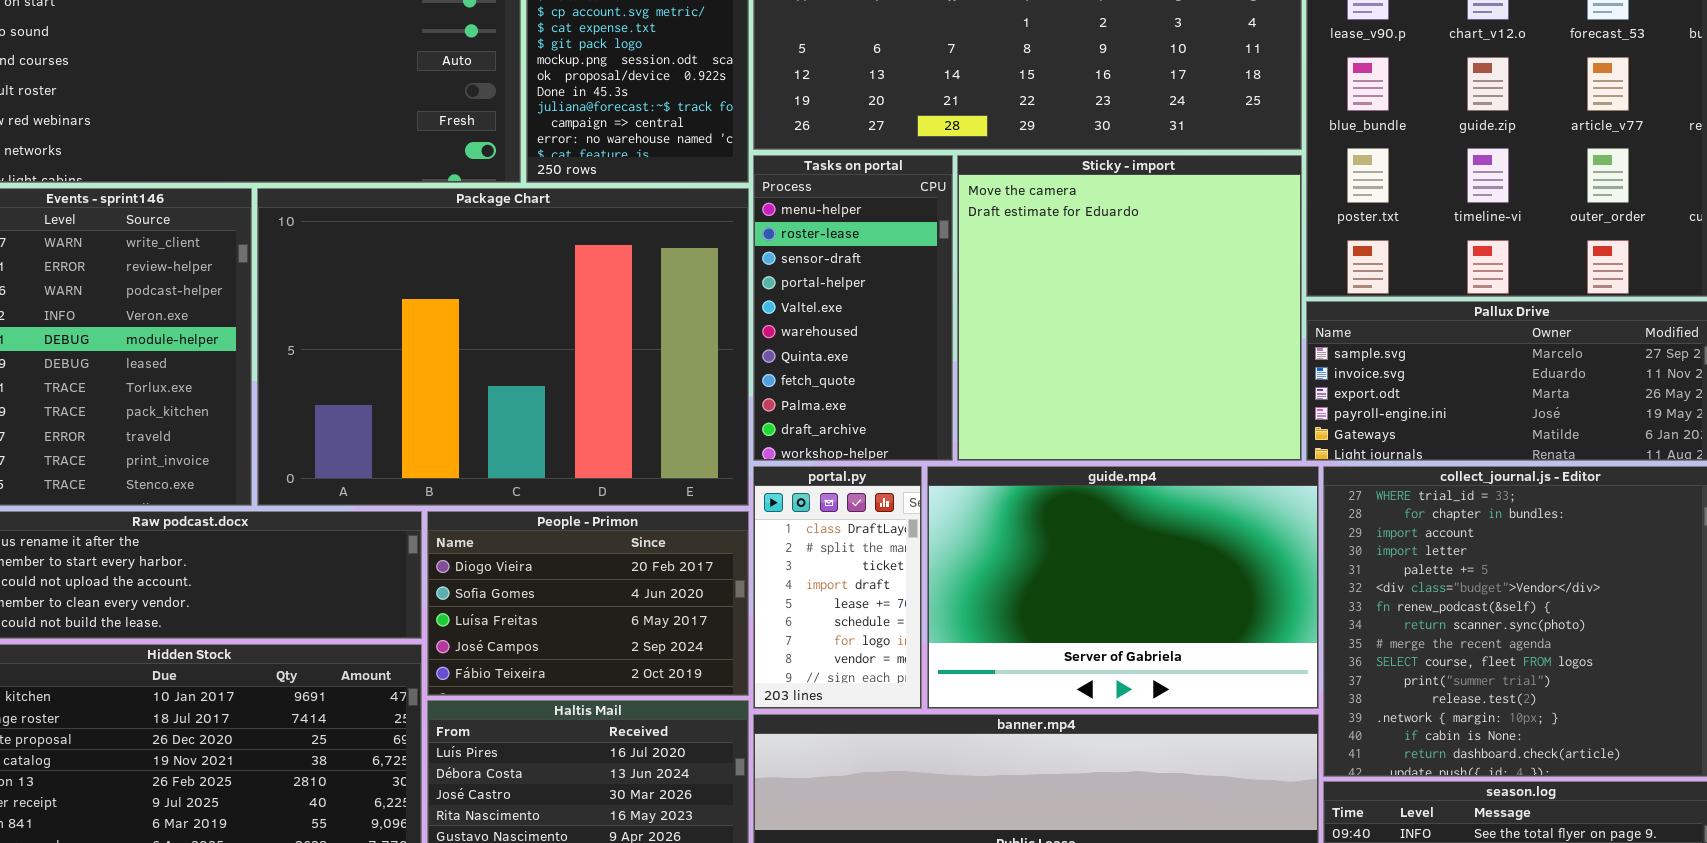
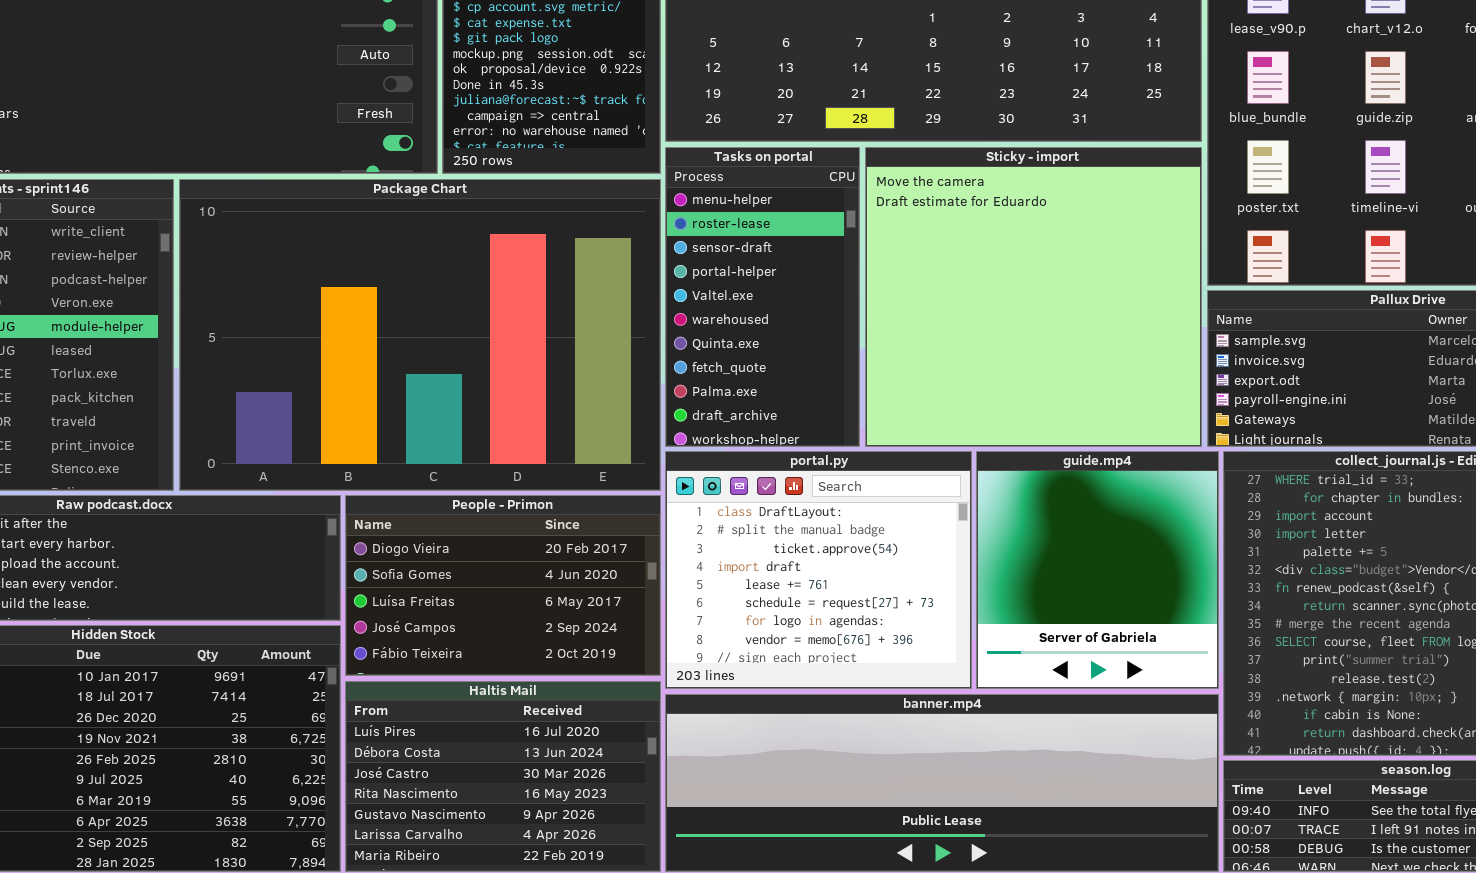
portal.py: [753,466,922,709] -> [665,451,972,689], resized
guide.mp4: [927,466,1319,709] -> [976,451,1219,689], resized

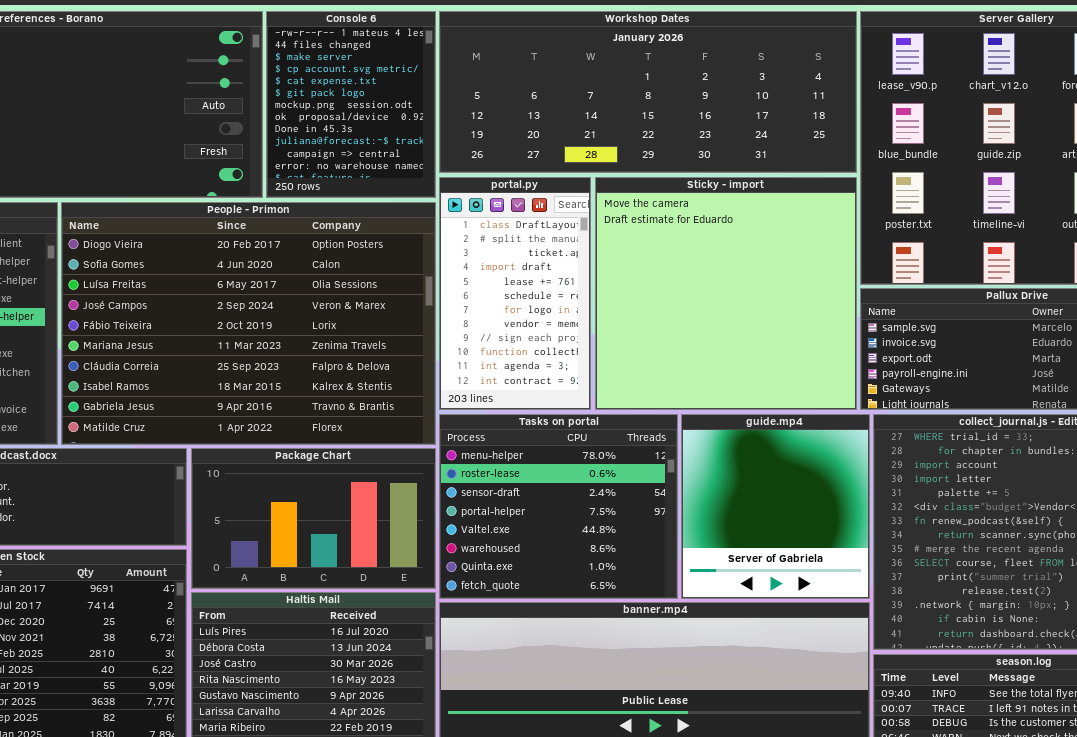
Tasks on portal: [665,147,860,447] -> [439,414,678,599], moved, resized
Package Chart: [179,179,661,491] -> [191,448,436,589], moved, resized
portal.py: [665,451,972,689] -> [439,177,591,410], moved, resized
People - Primon: [345,495,661,676] -> [61,202,436,445], moved, resized

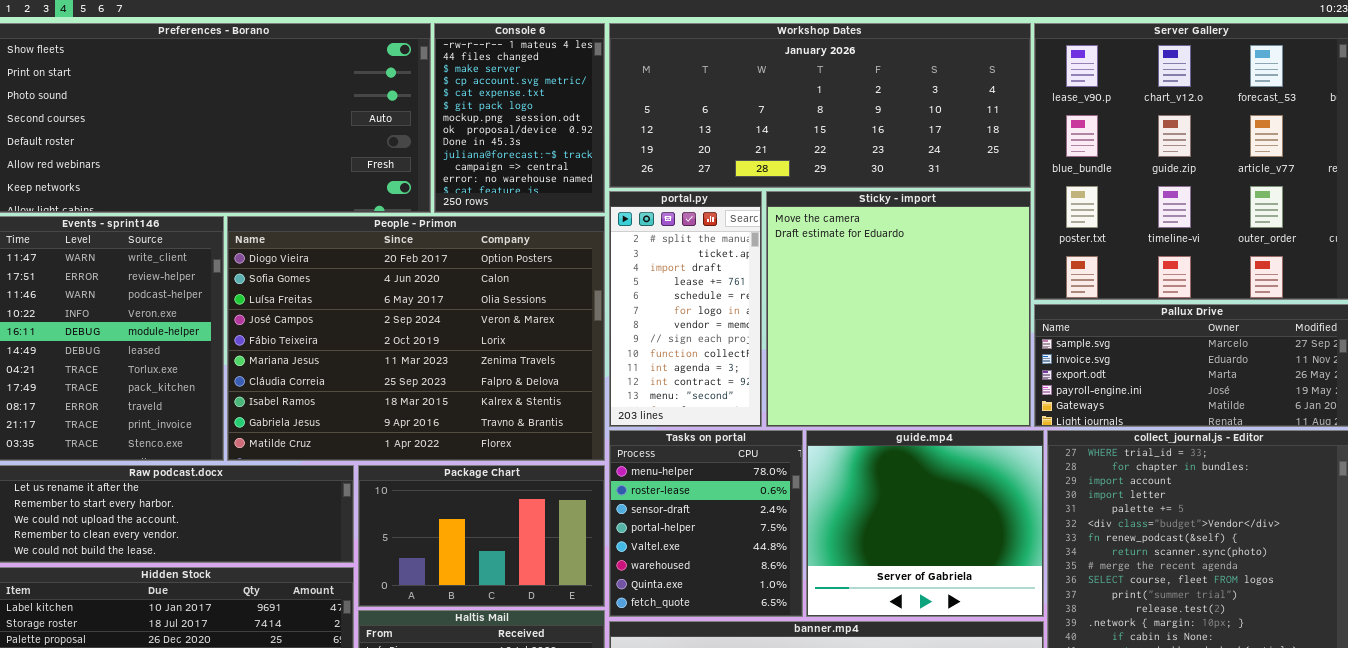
portal.py: [439,177,591,410] -> [609,191,762,427], scrolled down 1 row
Tasks on portal: [439,414,678,599] -> [609,430,803,617], resized
guide.mp4: [681,414,870,599] -> [806,430,1044,617], resized

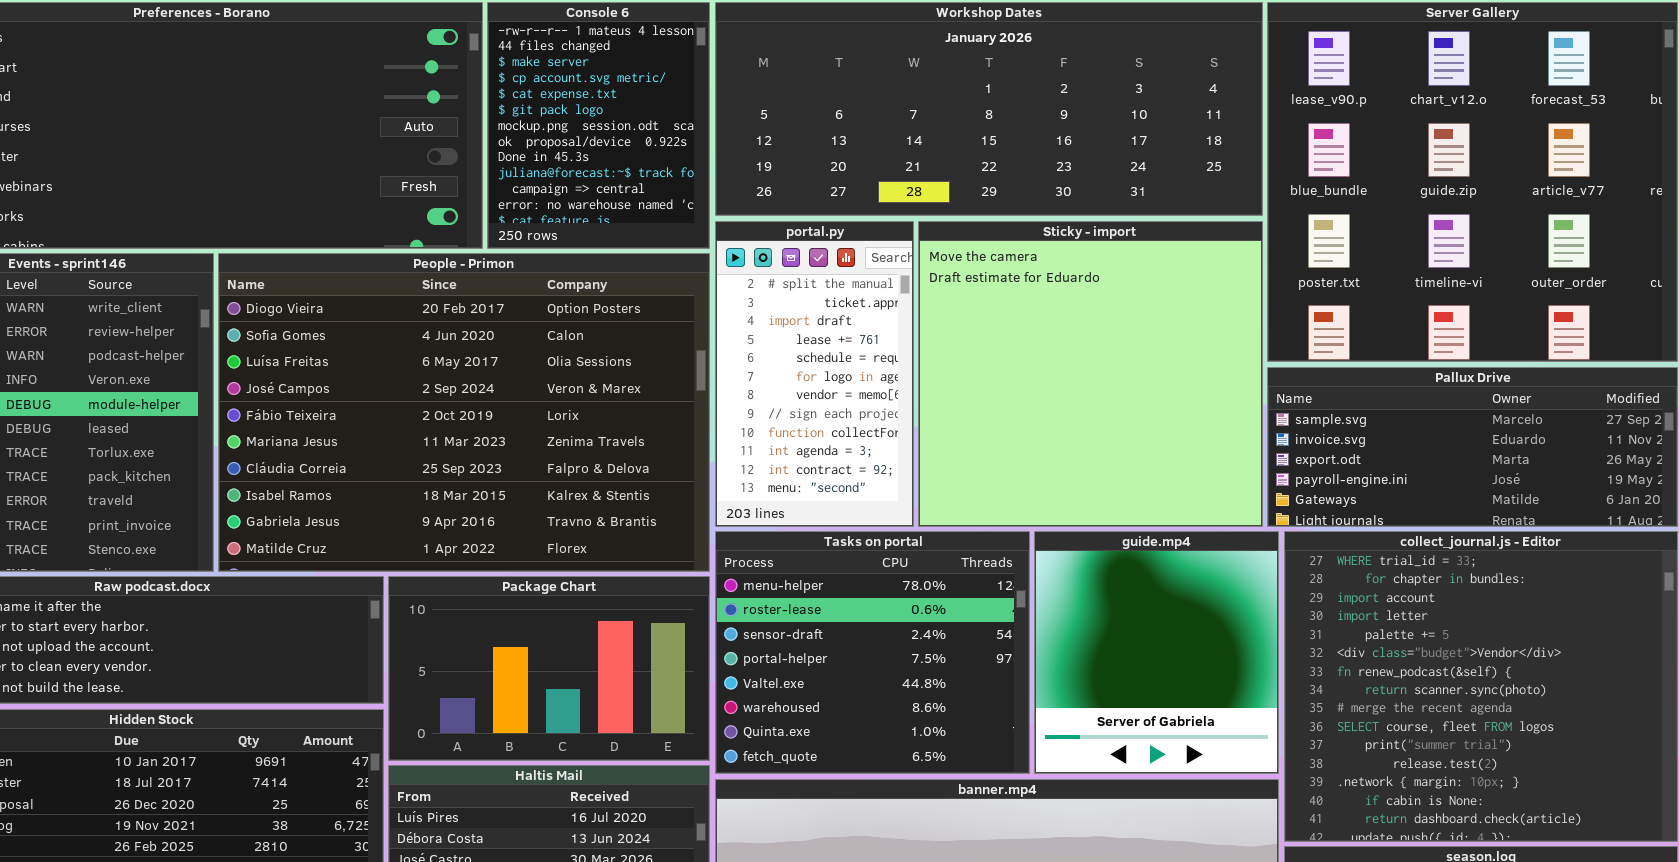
Tasks on portal: [609,430,803,617] -> [715,531,1030,774], resized
guide.mp4: [806,430,1044,617] -> [1034,531,1279,774], resized

